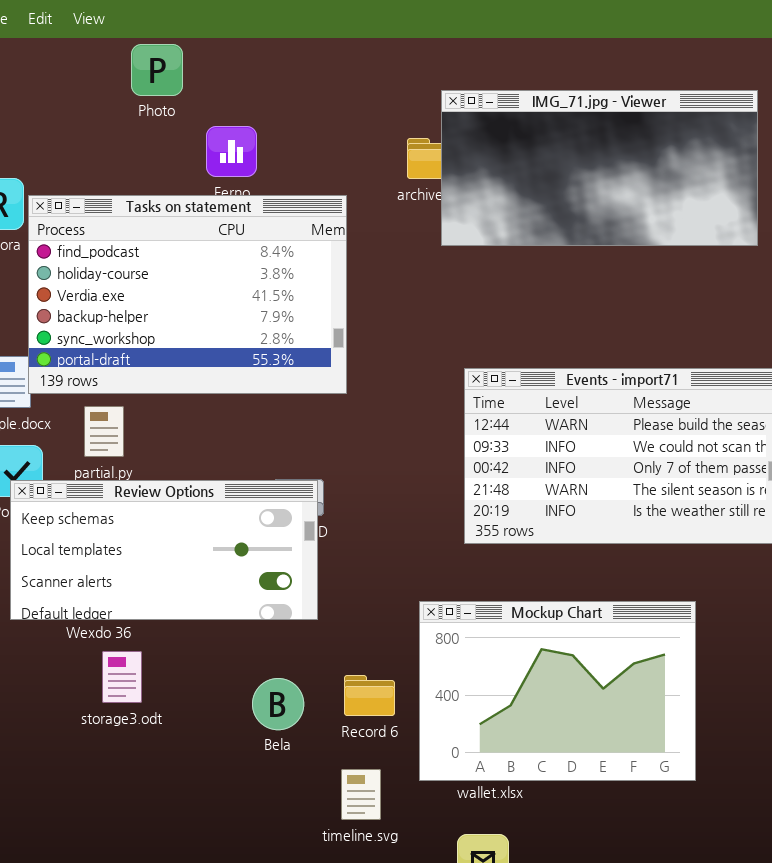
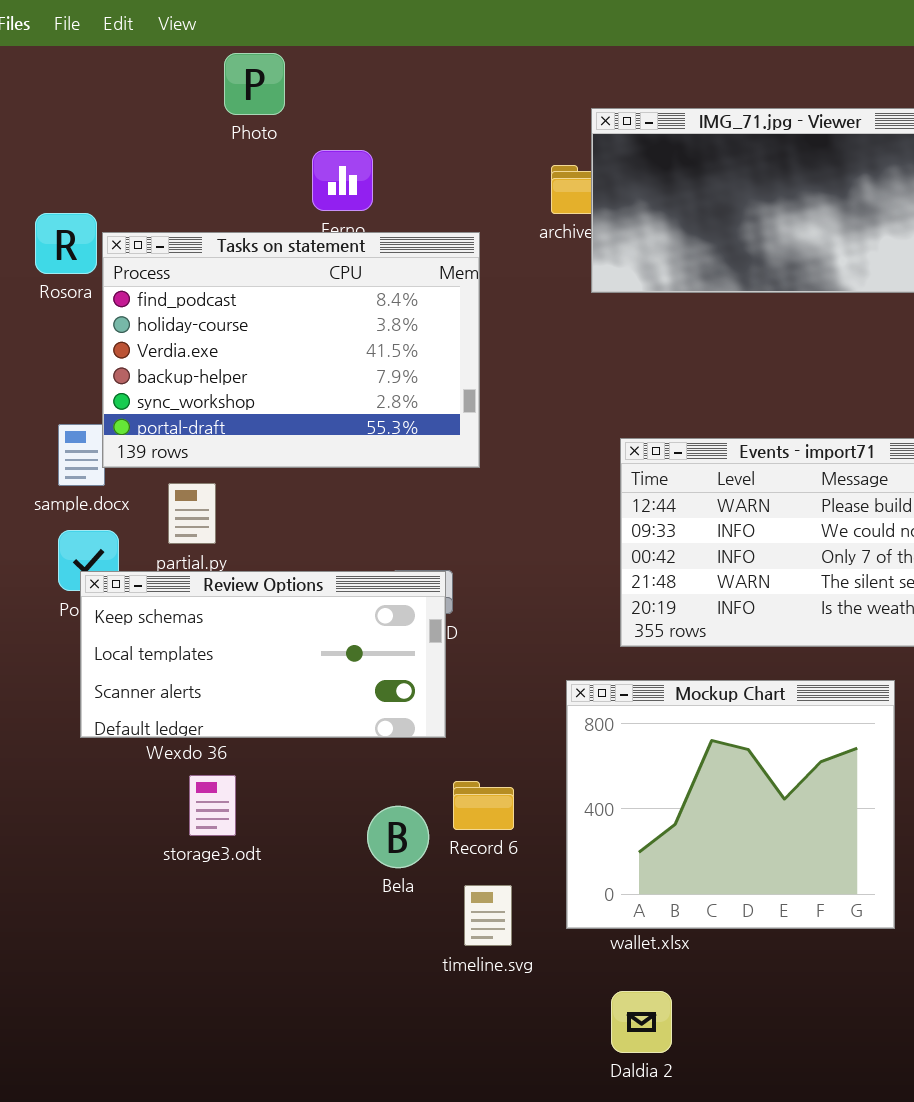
Mockup Chart: [419,601,696,781] -> [566,680,895,929], resized
Record 6: [344,675,395,716] -> [453,781,514,830], moved
timeline.svg: [341,769,381,820] -> [464,885,512,946], moved

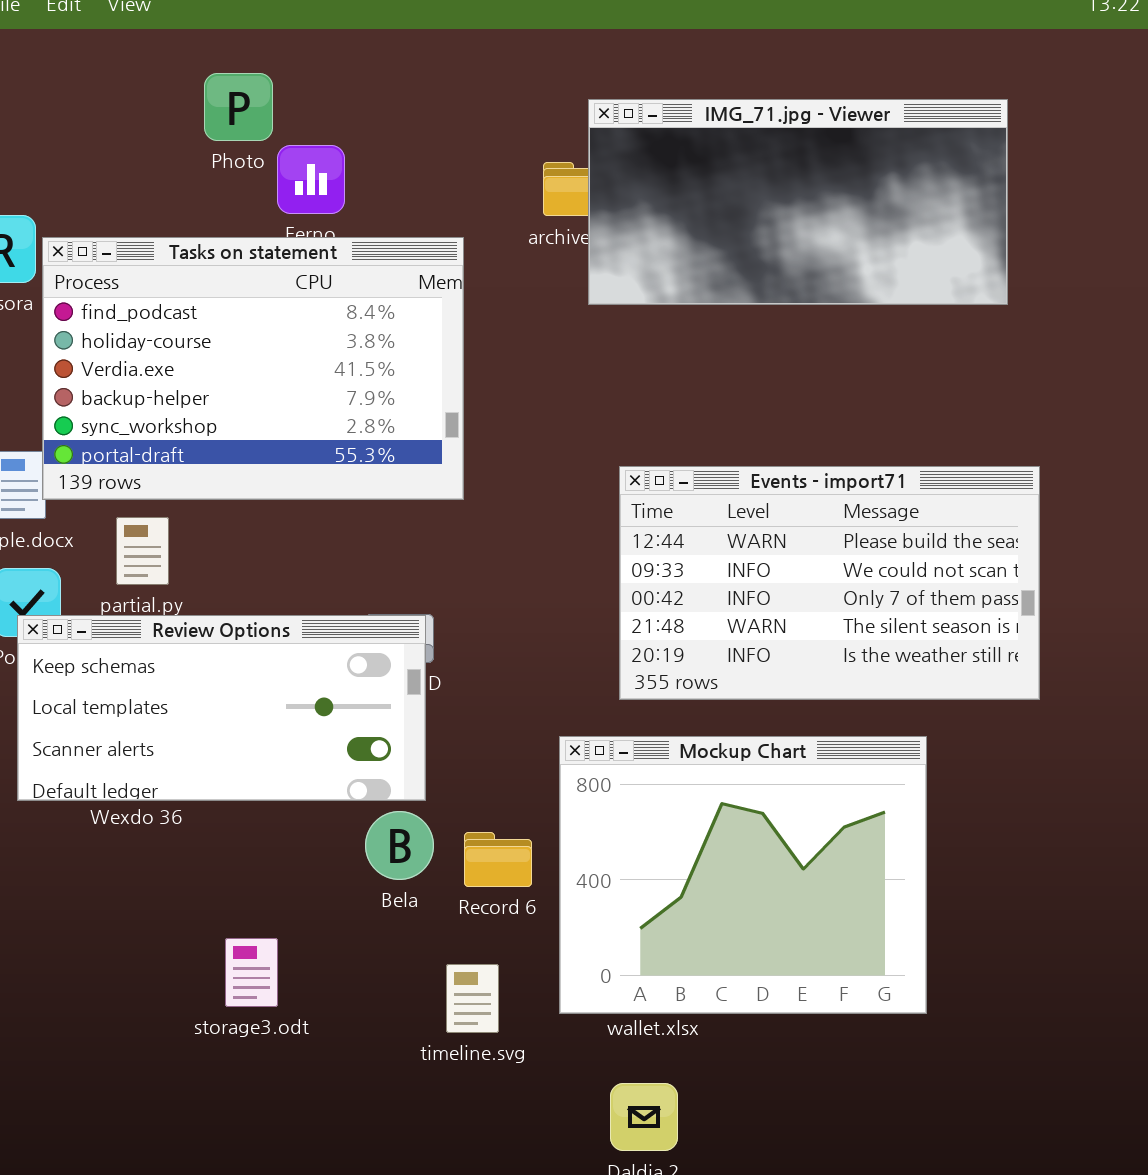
Photo: [224,53,285,115] -> [204,73,273,141], moved
storage3.odt: [189,775,236,836] -> [225,938,278,1007], moved
Record 6: [453,781,514,830] -> [464,832,532,887], moved
Bela: [367,806,429,868] -> [365,811,434,880], moved

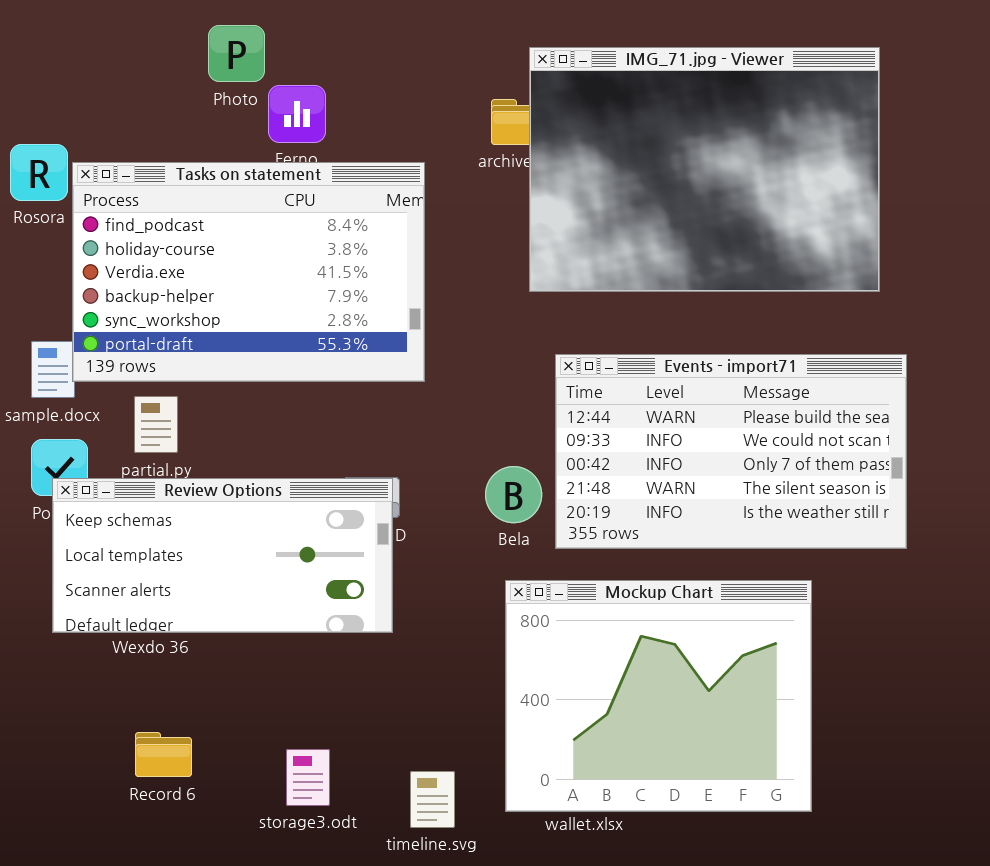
IMG_71.jpg - Viewer: [588,99,1008,305] -> [529,47,880,292], resized
Bela: [365,811,434,880] -> [485,466,542,523], moved
Record 6: [464,832,532,887] -> [135,732,192,777], moved
storage3.odt: [225,938,278,1007] -> [286,749,330,806], moved

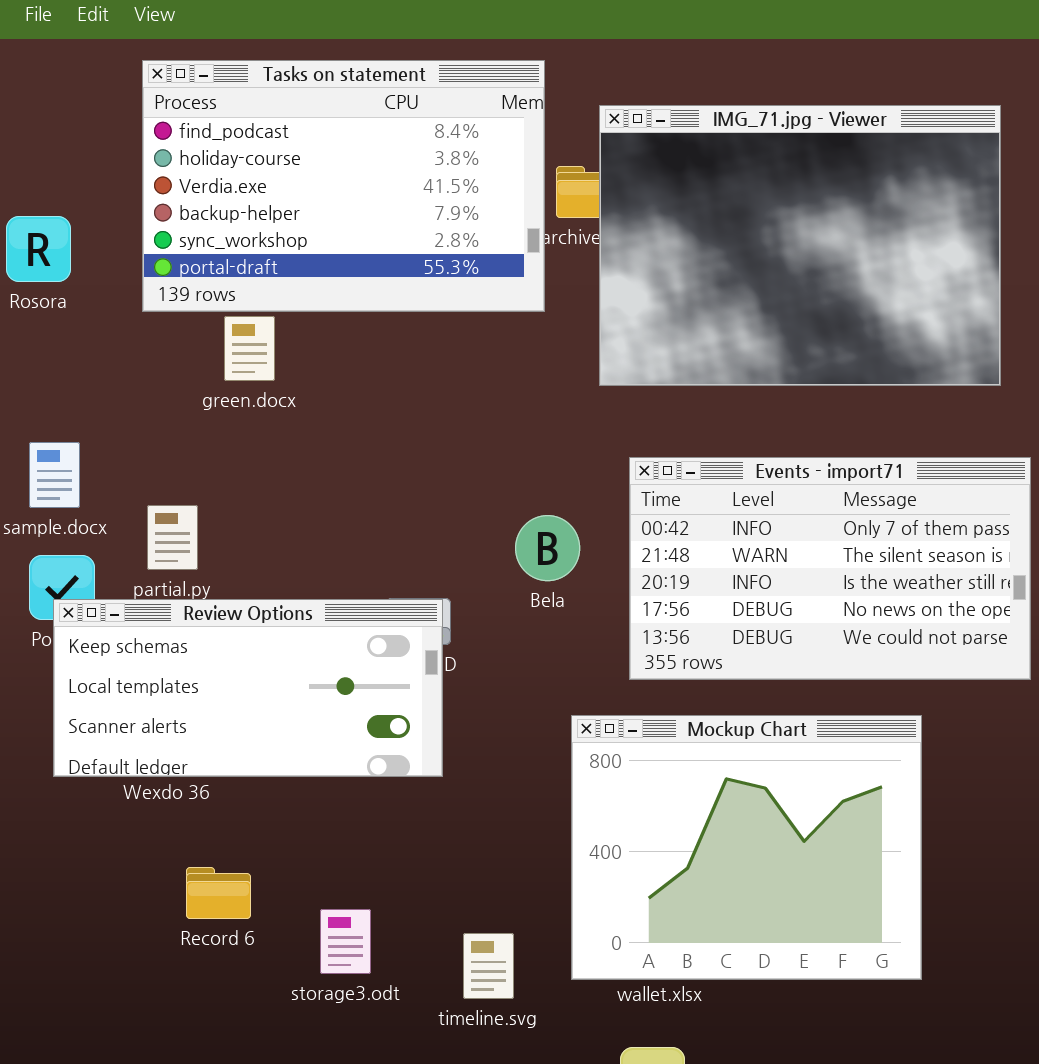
Tasks on statement: [72,162,425,382] -> [142,60,545,312], moved
Events - import71: [555,354,907,549] -> [629,457,1031,680], scrolled down 2 rows
Bela: [485,466,542,523] -> [515,515,580,581], moved
Record 6: [135,732,192,777] -> [186,867,251,919], moved

